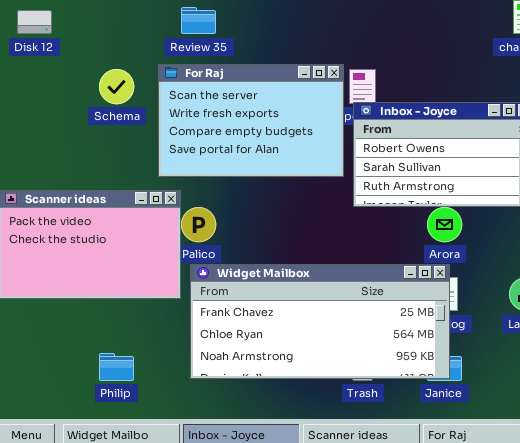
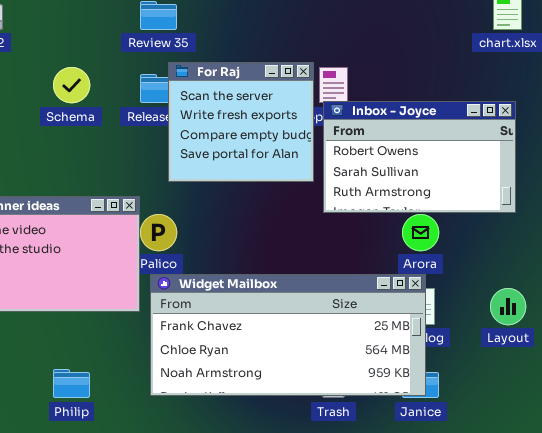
For Raj: [158,64,344,177] -> [168,62,314,182], resized

